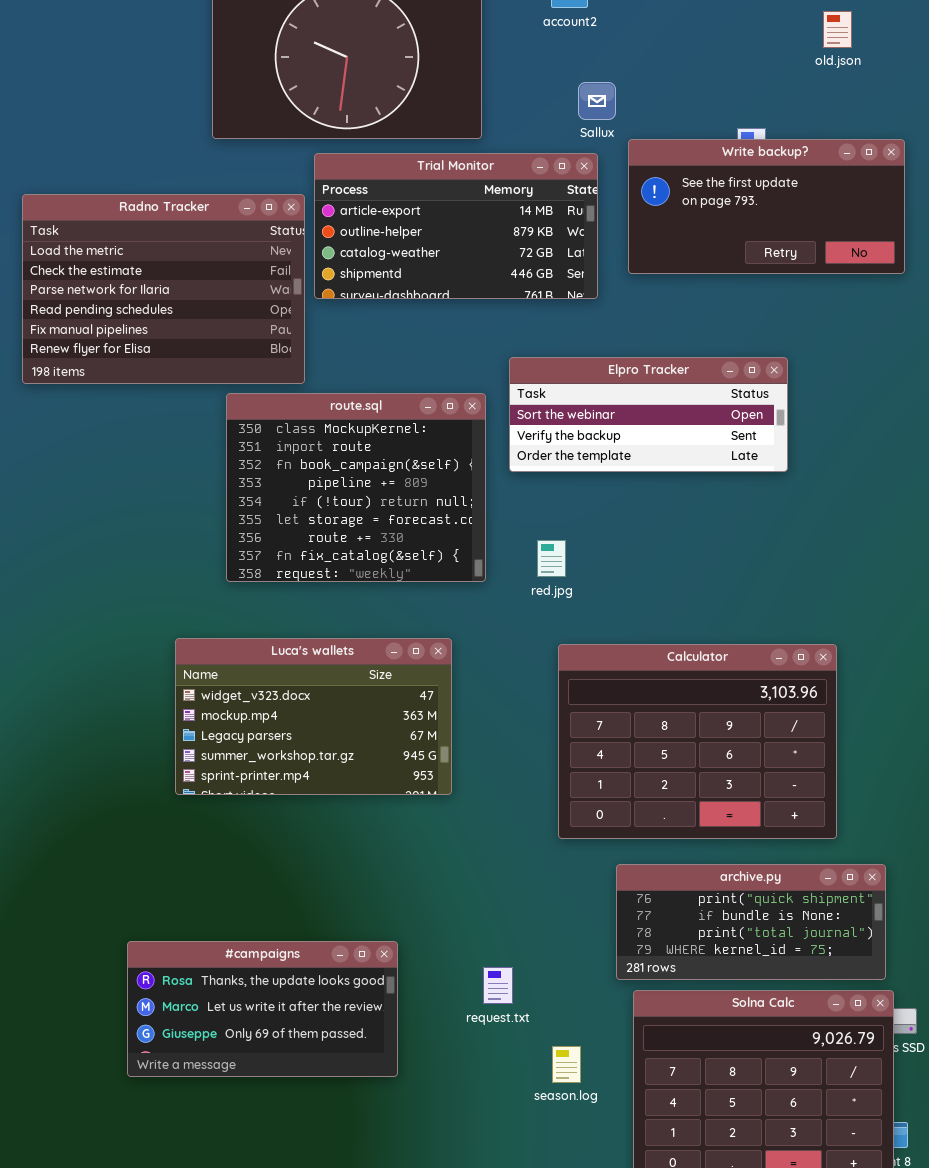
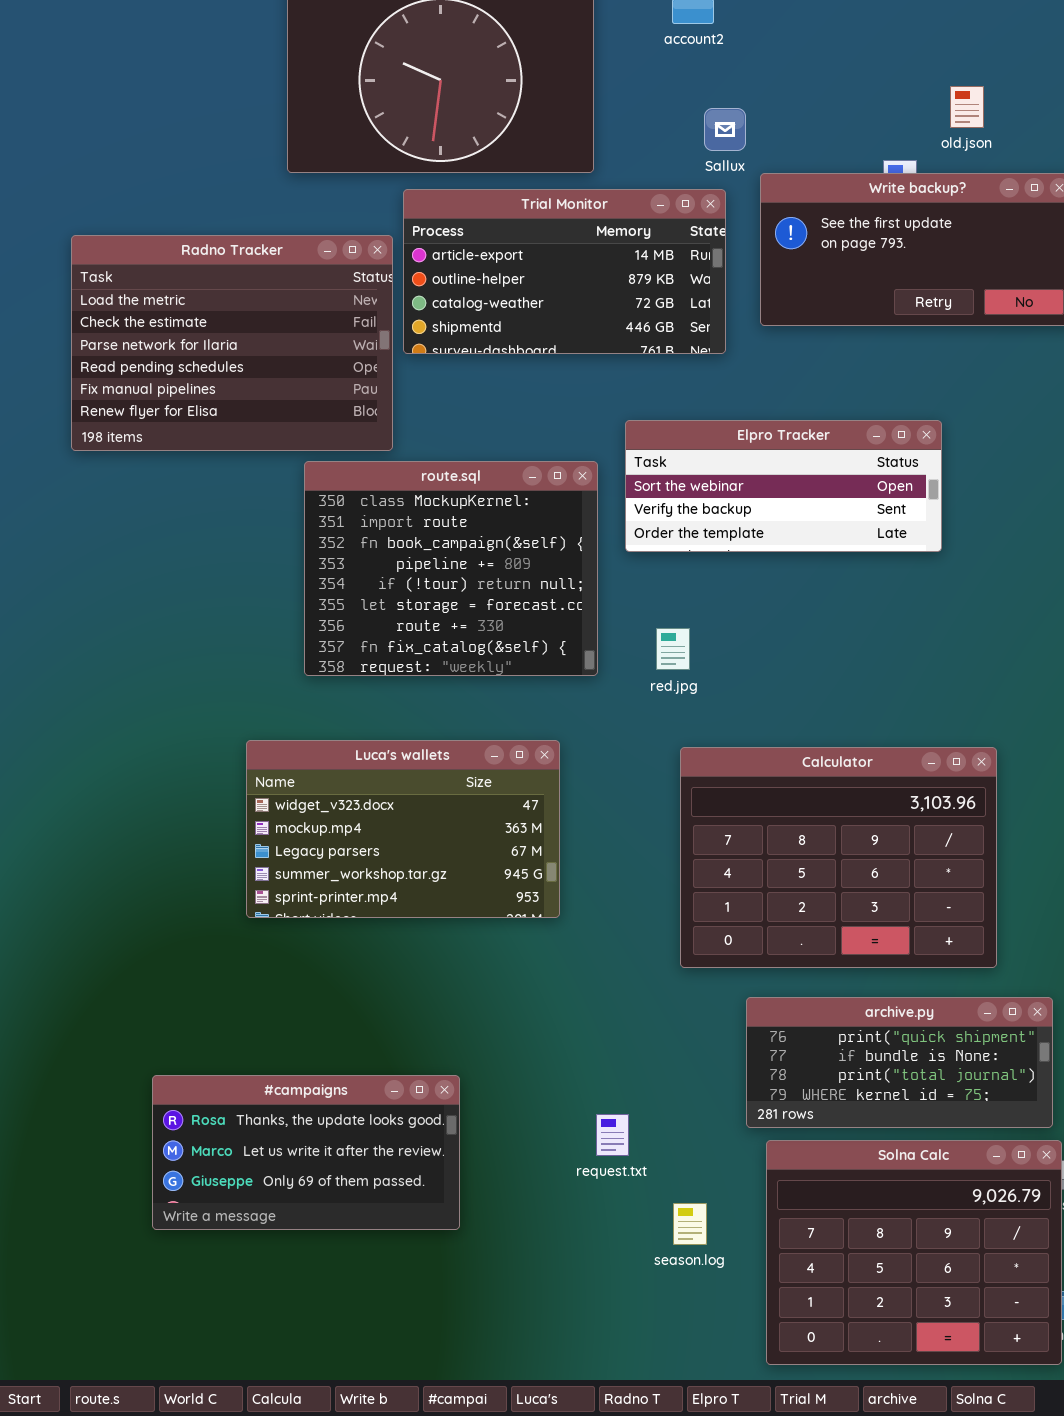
old.json: [823,11,852,48] -> [950,86,984,128], moved
#campaigns: [127,941,398,1077] -> [152,1075,460,1230], moved

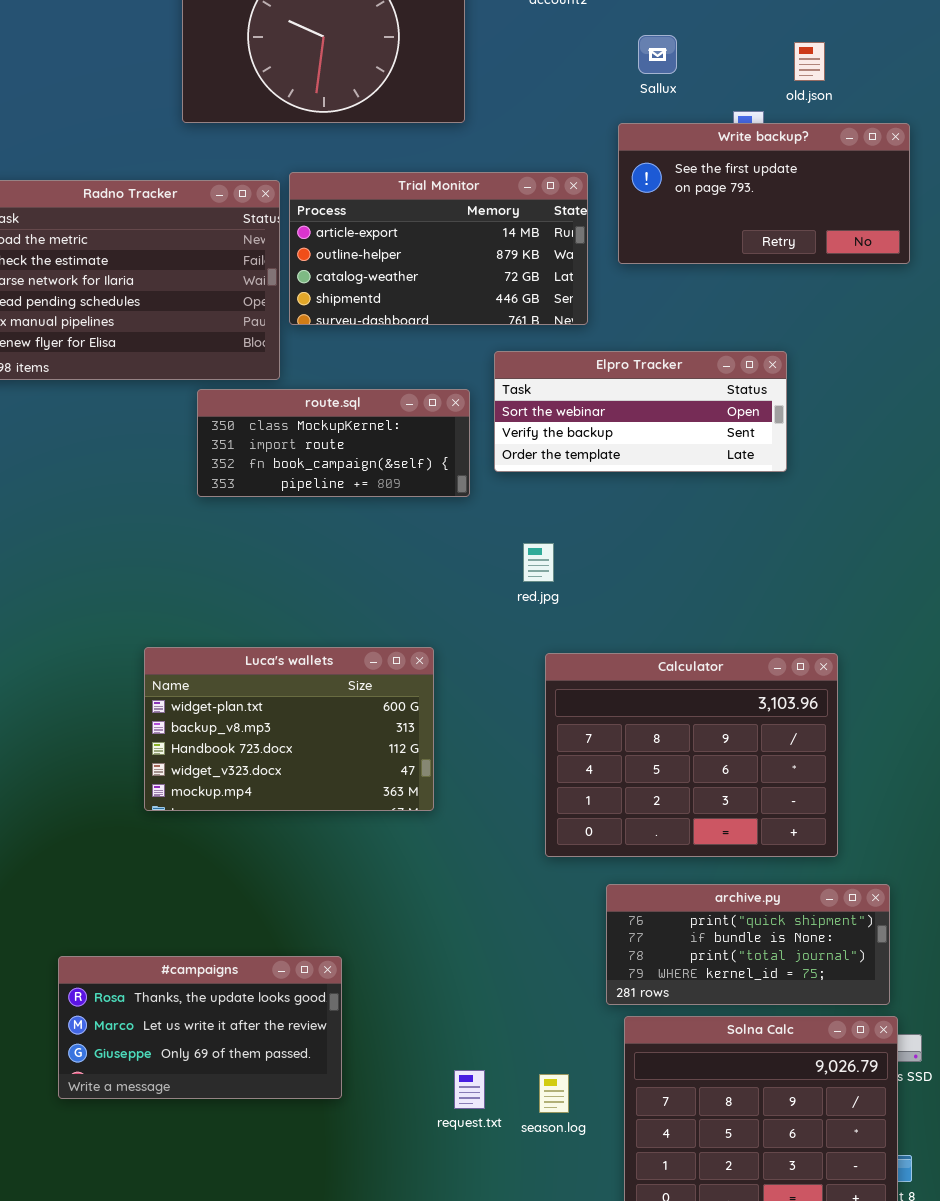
Sallux: [704,108,746,151] -> [638,35,677,74], moved
Trial Monitor: [403,189,726,354] -> [289,172,588,325], moved
route.sql: [304,461,598,676] -> [197,389,470,497], resized
Luca's wallets: [246,740,560,918] -> [144,647,434,811], scrolled up 3 rows
request.txt: [596,1114,629,1156] -> [454,1070,485,1109], moved

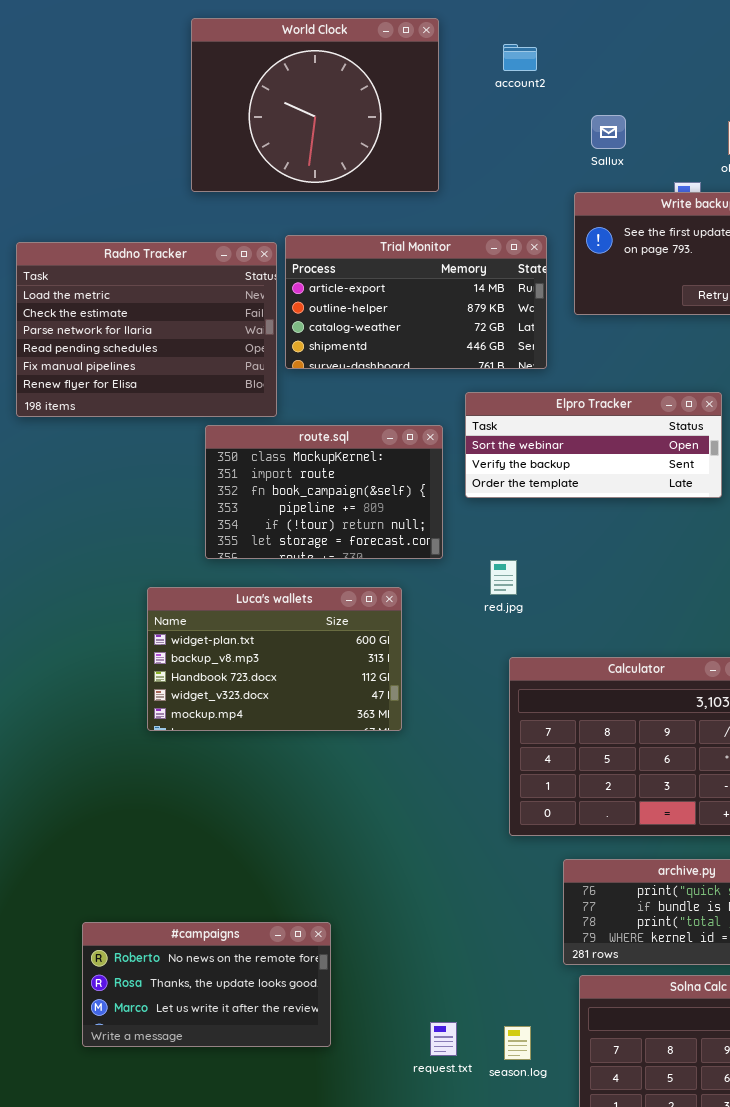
route.sql: [197,389,470,497] -> [205,425,443,559], resized
Luca's wallets: [144,647,434,811] -> [147,587,402,731], moved
#campaigns: [58,956,342,1099] -> [82,922,331,1047], scrolled up 1 row

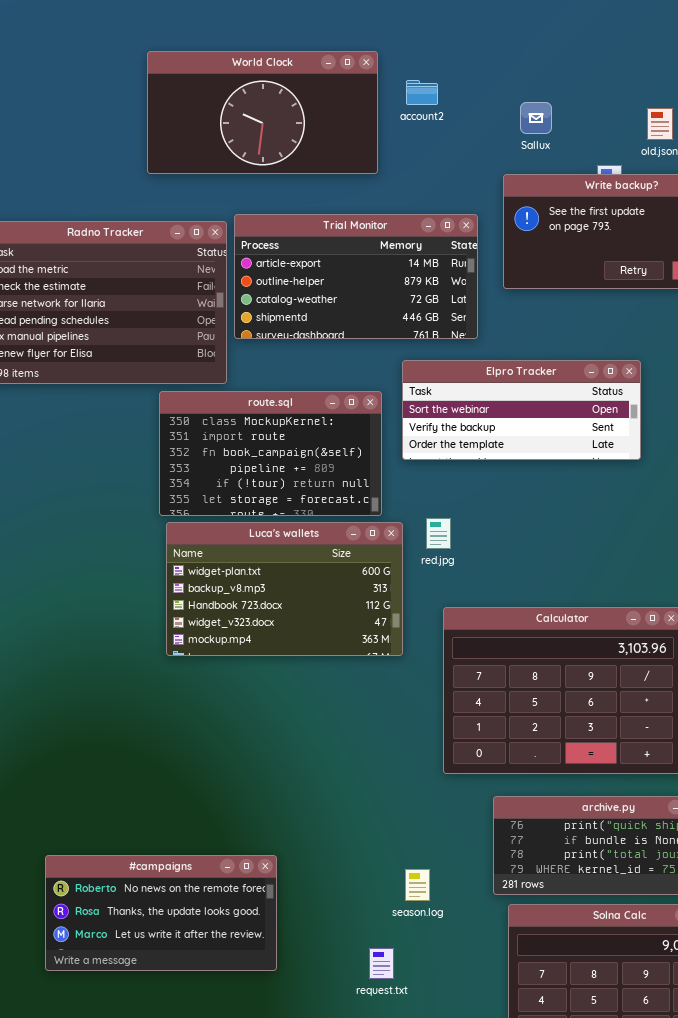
World Clock: [191,18,439,192] -> [147,51,378,174], resized
account2: [503,44,537,71] -> [406,80,438,105], moved
Luca's wallets: [147,587,402,731] -> [166,522,403,656], moved
season.log: [504,1026,531,1060] -> [405,869,430,901], moved

